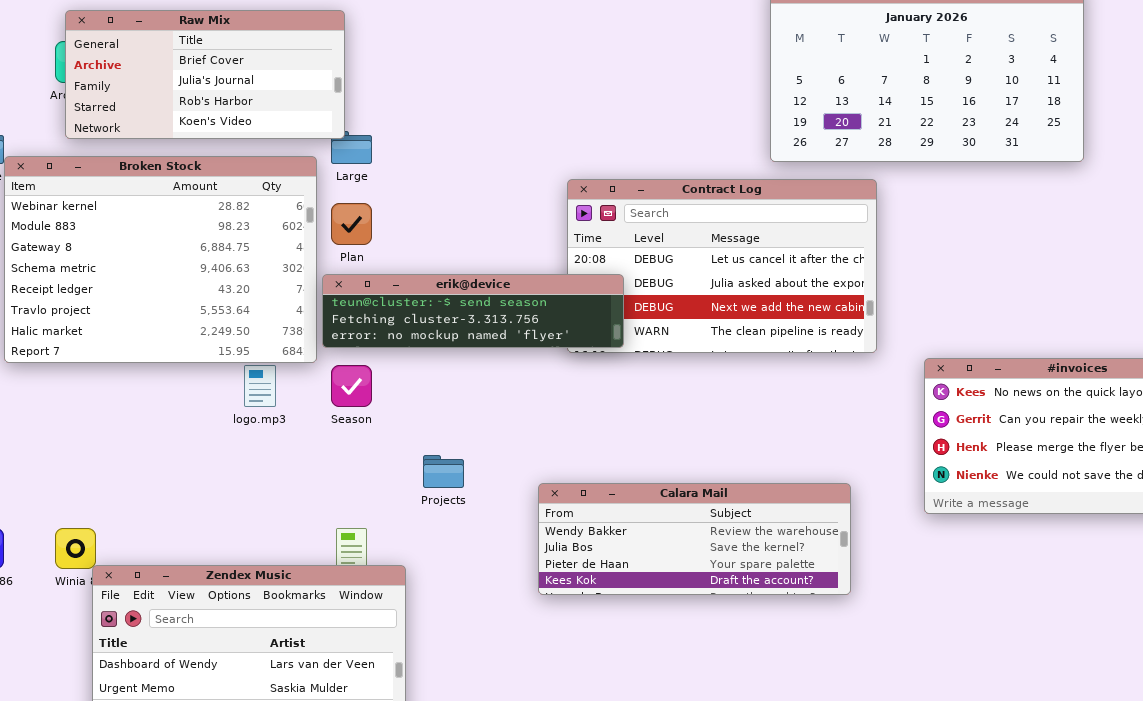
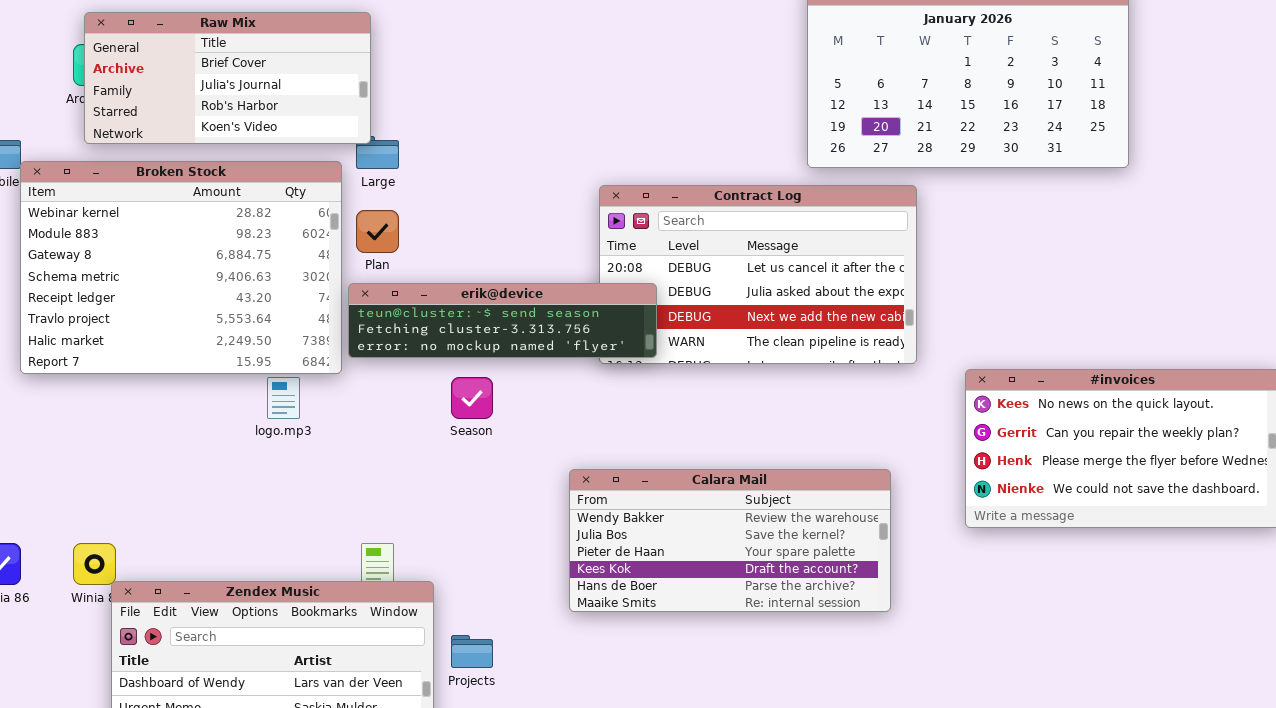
Season: [331,365,372,407] -> [451,377,493,419], moved
Projects: [423,455,464,488] -> [451,635,493,668], moved
Calara Mail: [538,483,851,595] -> [569,469,891,612], resized

